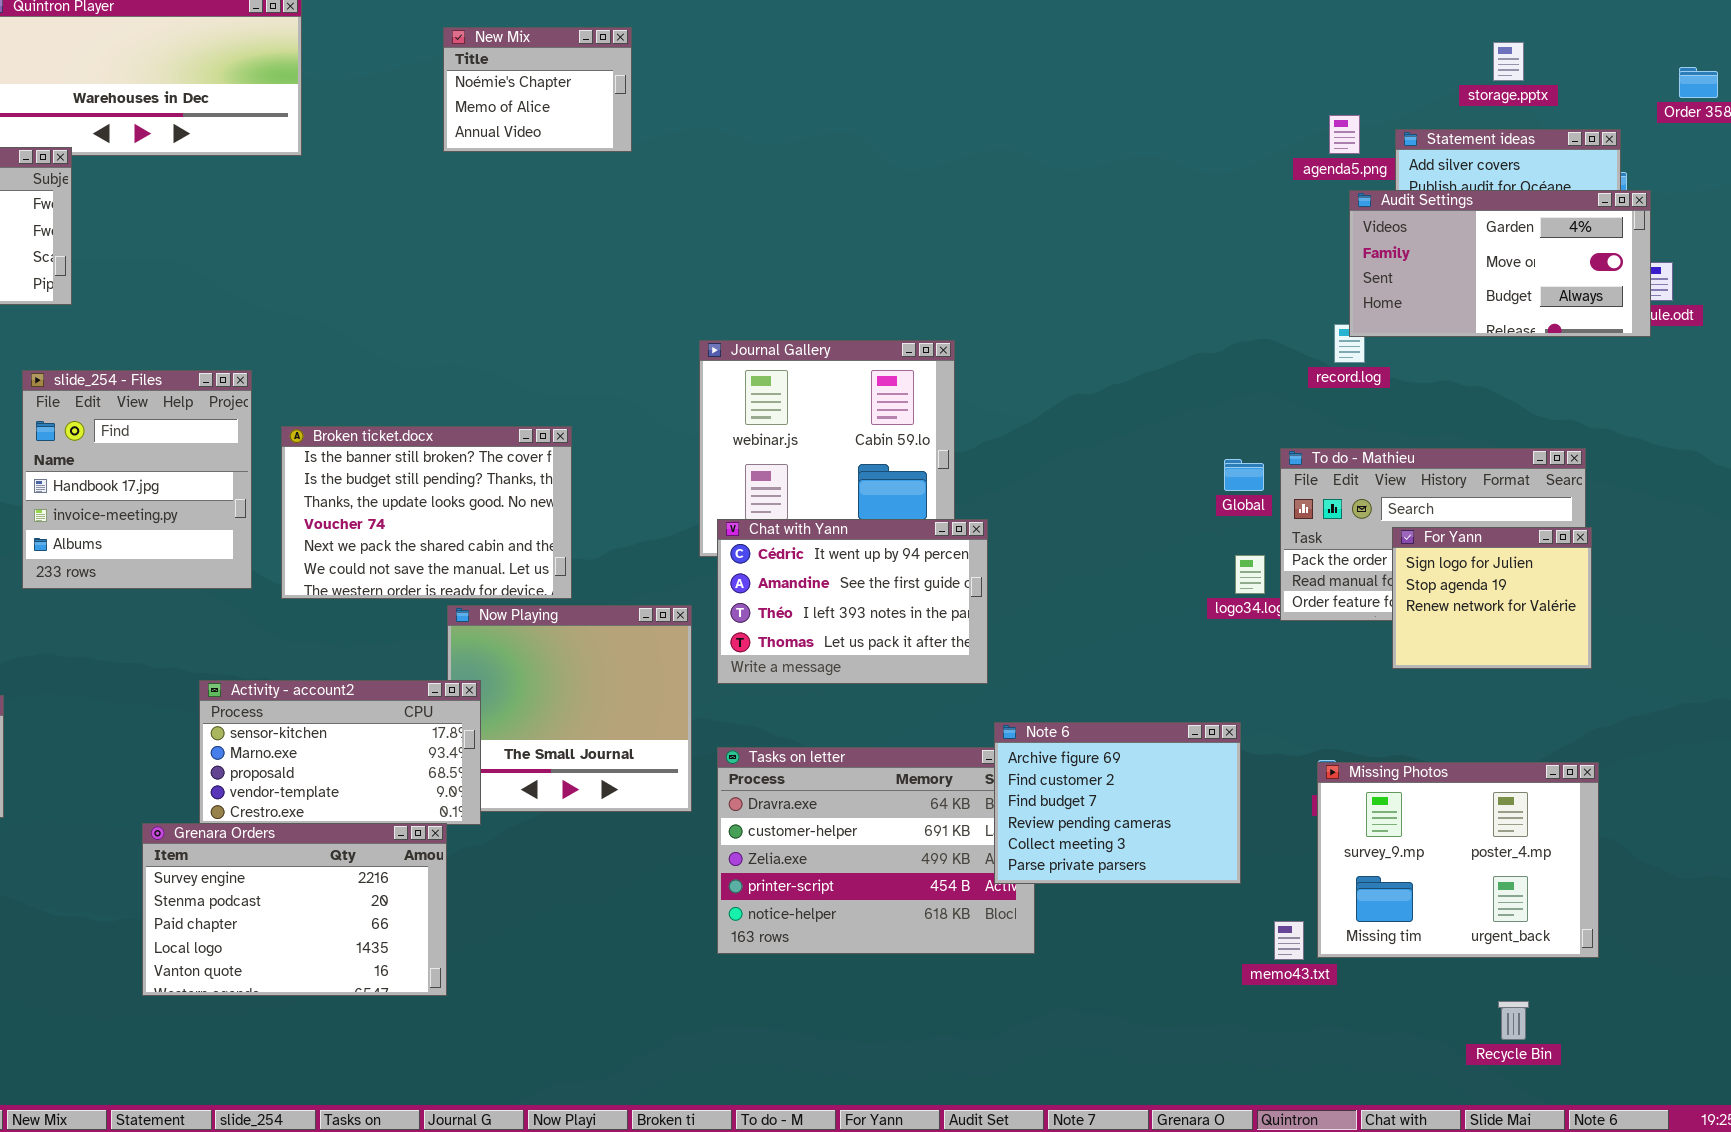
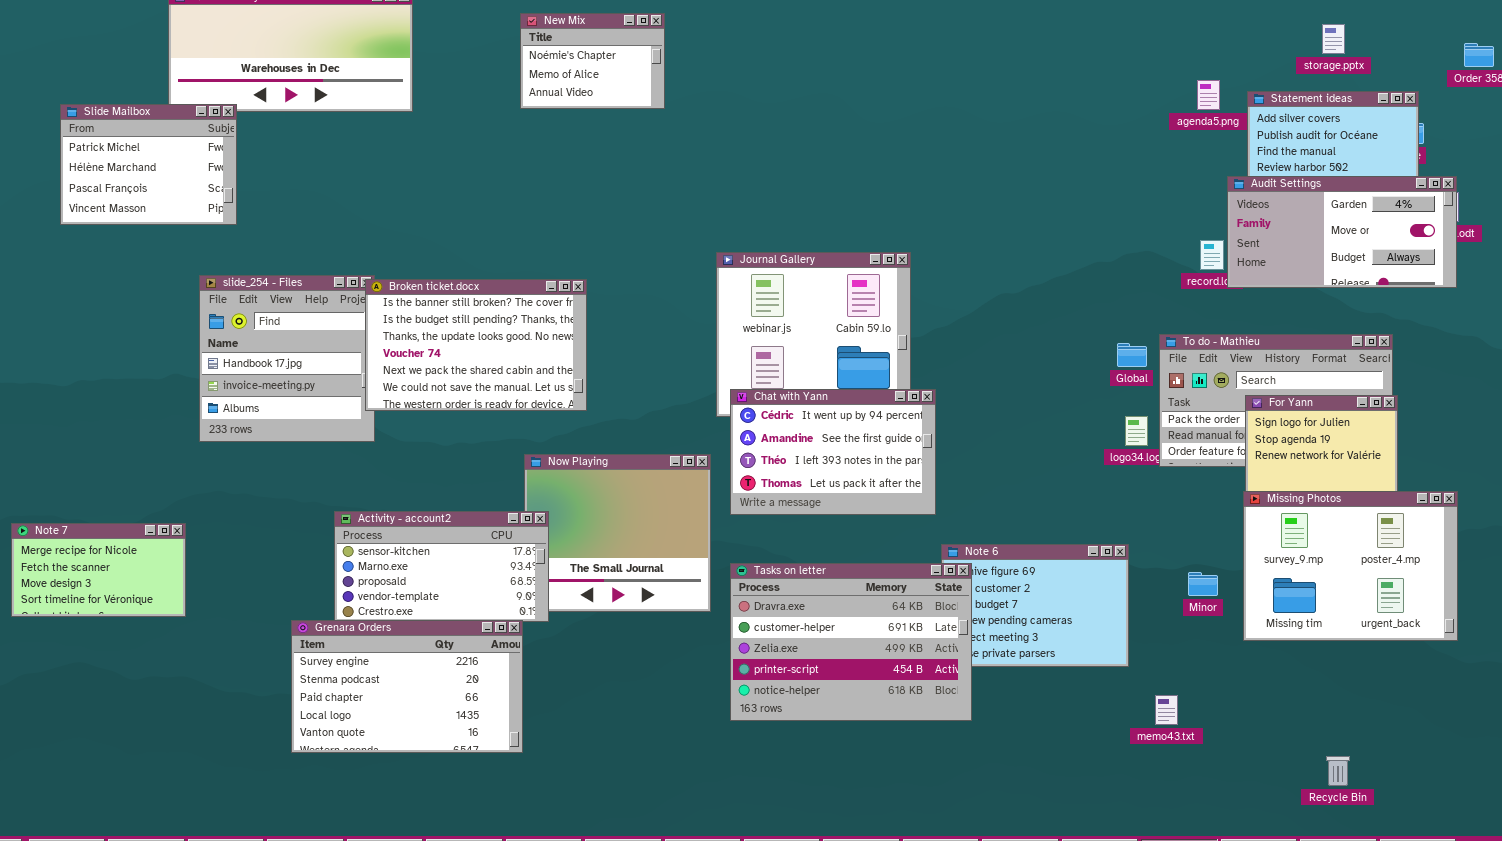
Audit Settings: [1349,190,1651,337] -> [1227,176,1457,288], moved
Broken ticket.docx: [281,426,572,599] -> [365,279,587,411], moved
Tasks on letter: [717,747,1035,954] -> [730,563,972,721], raised
Missing Photos: [1317,762,1599,958] -> [1243,491,1458,641], moved

